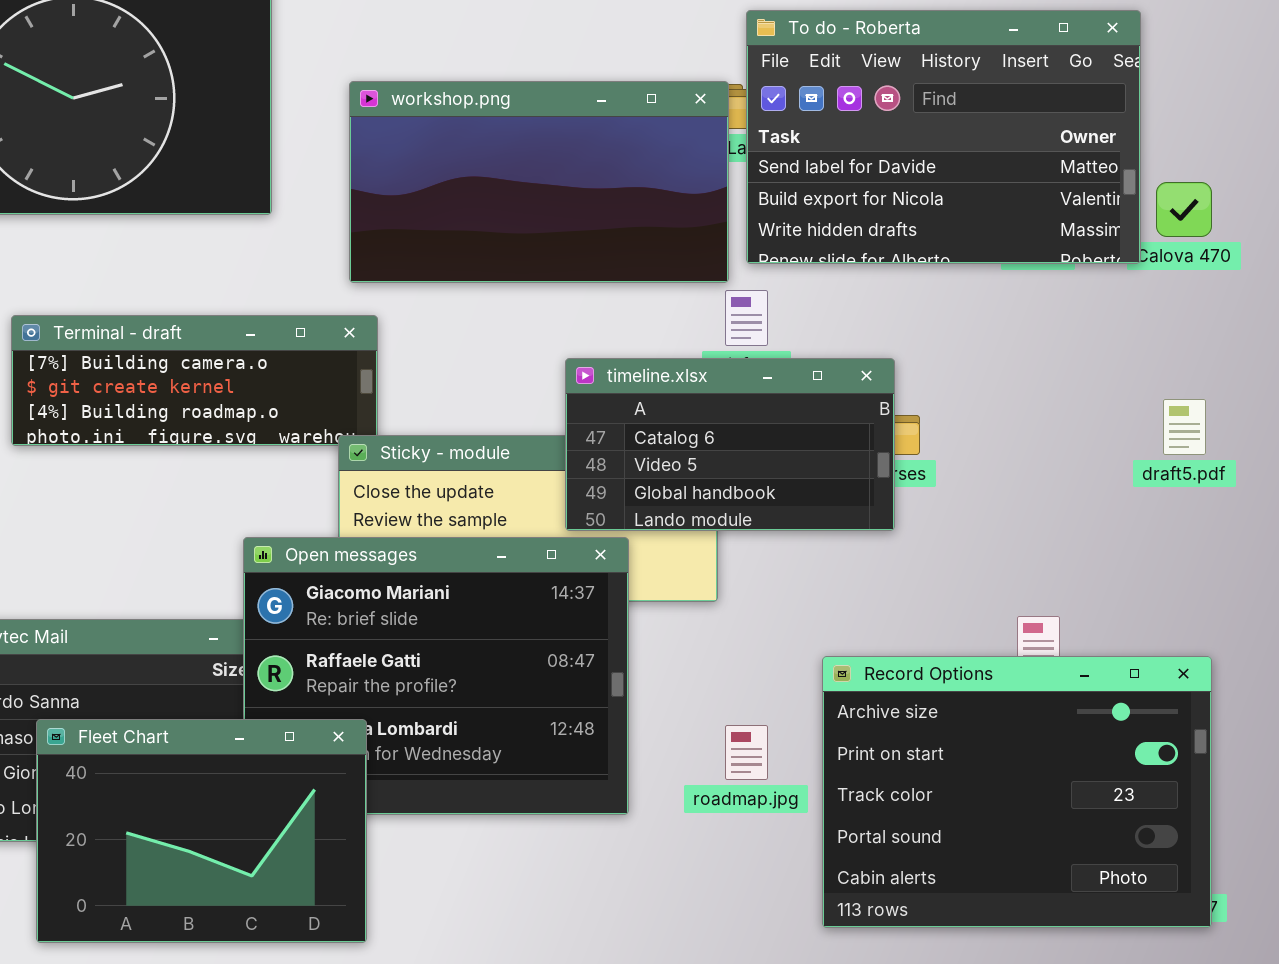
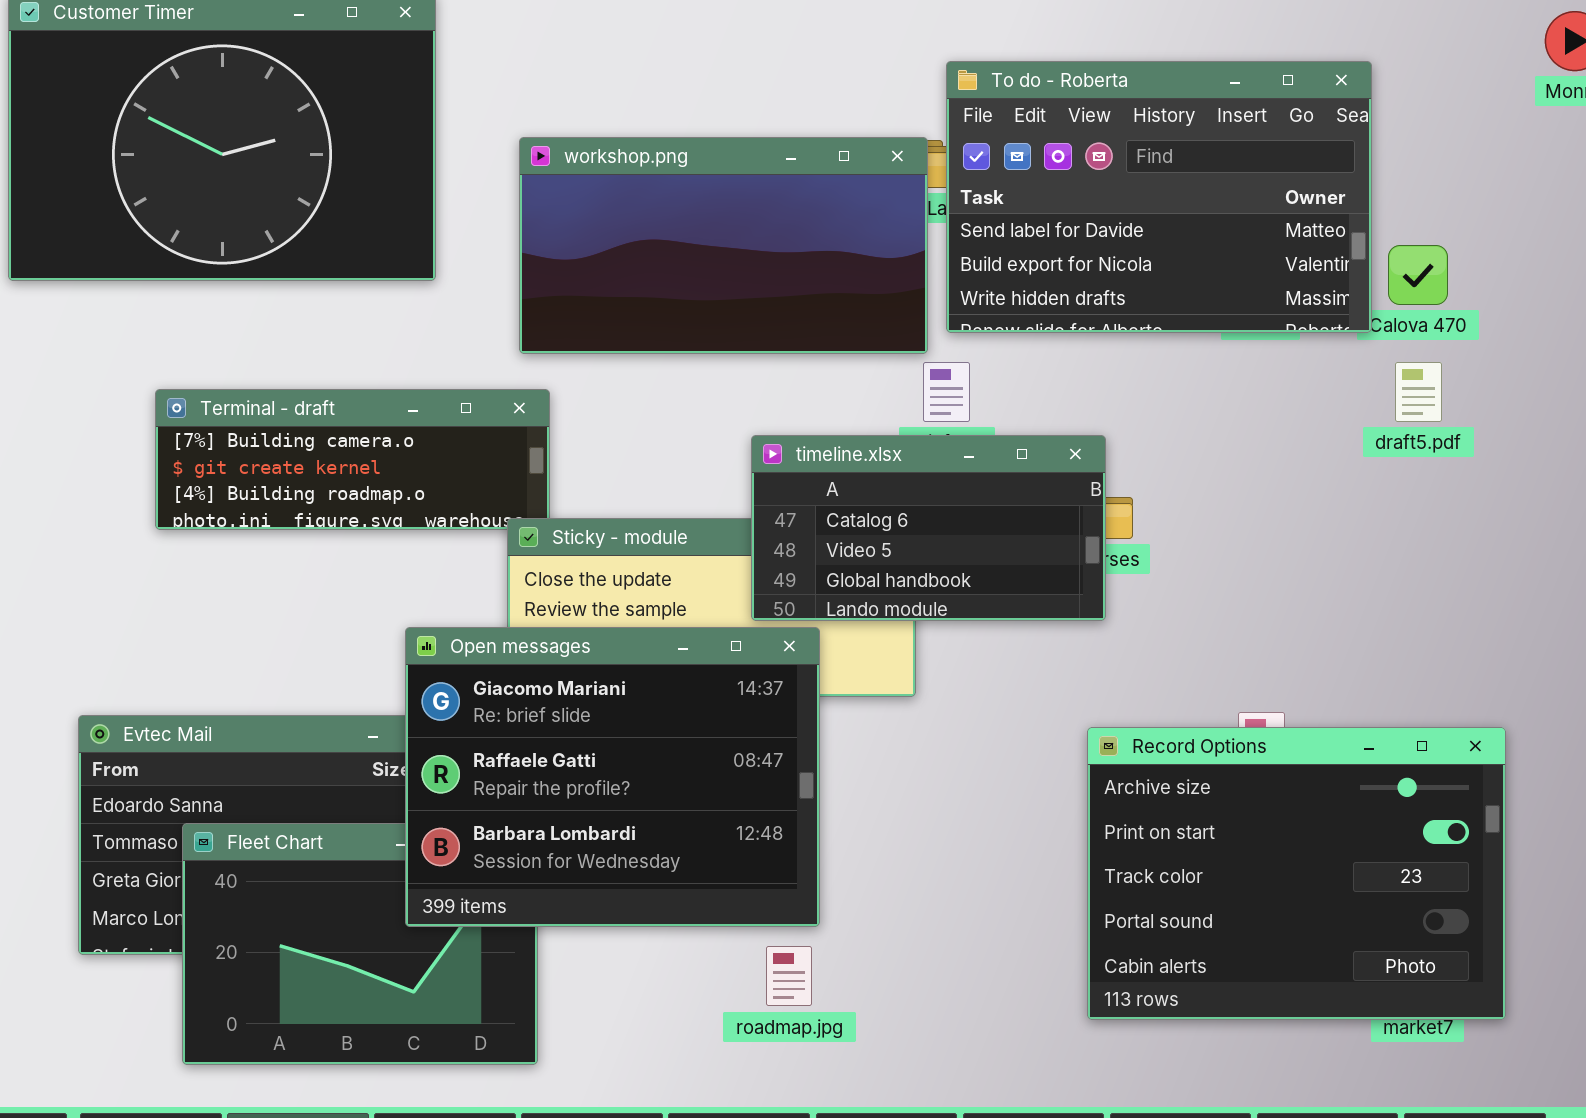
draft5.pdf: [1163,399,1206,455] -> [1395,362,1442,422], moved
Open messages: [243,537,629,815] -> [405,627,820,927], raised
Record Options: [822,656,1212,928] -> [1087,727,1506,1020], moved
roadmap.jpg: [725,725,768,780] -> [766,946,812,1006], moved

